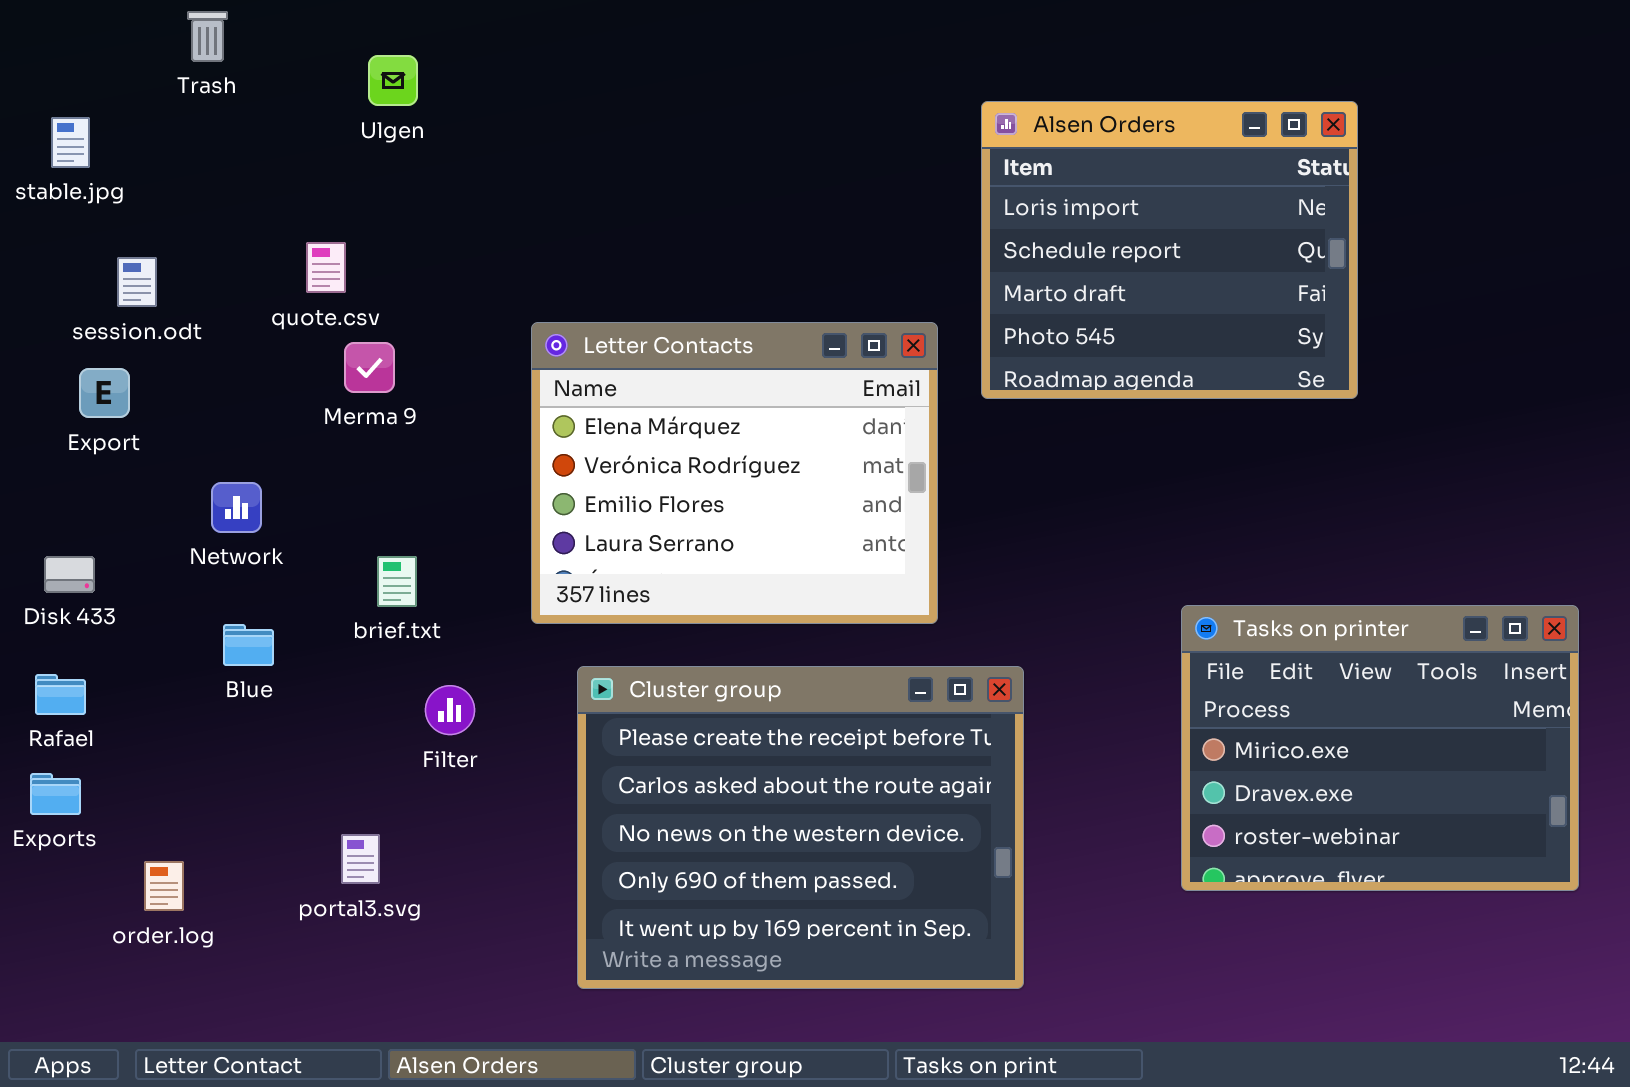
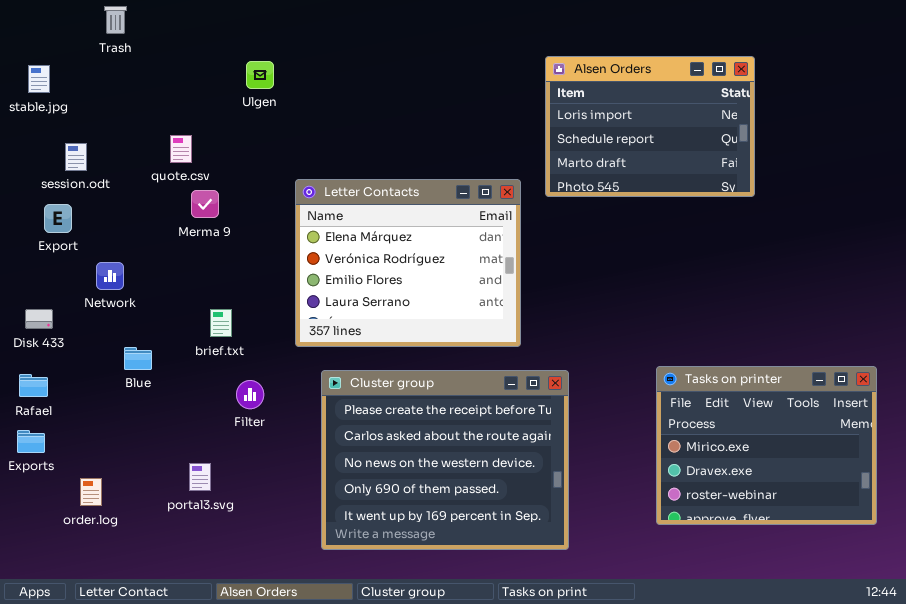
Ulgen: [368,55,418,106] -> [246,61,274,89], moved
Alsen Orders: [981,101,1358,399] -> [545,56,755,197], resized
Network: [211,482,262,533] -> [96,262,124,290], moved
Tasks on printer: [1181,605,1579,891] -> [656,366,877,525], moved

